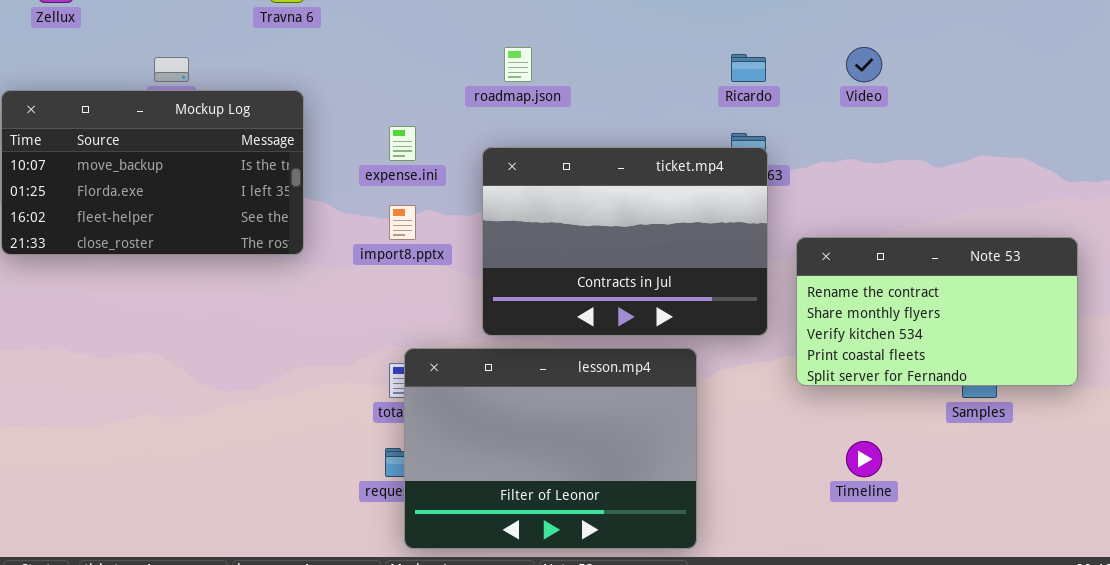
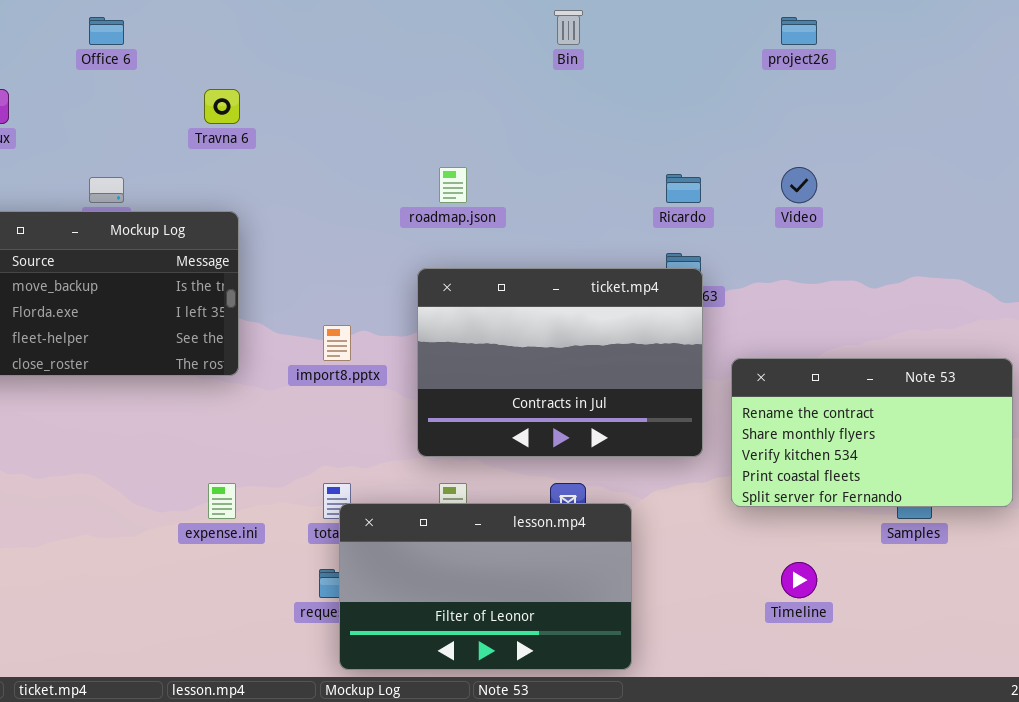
expense.ini: [389,126,416,161] -> [208,483,236,519], moved
lesson.mp4: [404,348,697,549] -> [339,503,632,670], resized

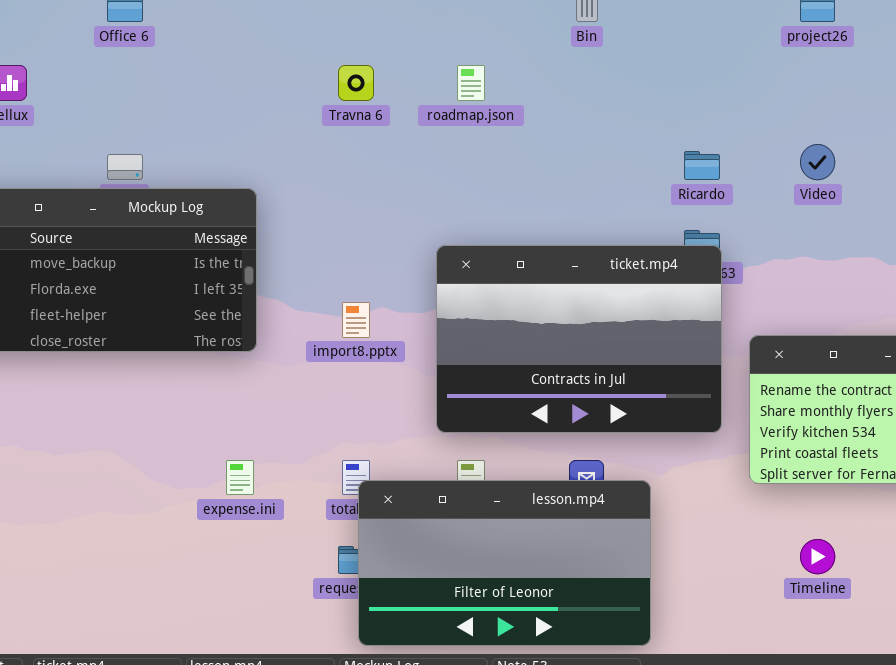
Travna 6: [204,89,240,124] -> [338,65,374,101], moved
roadmap.json: [439,167,467,203] -> [457,65,485,101], moved

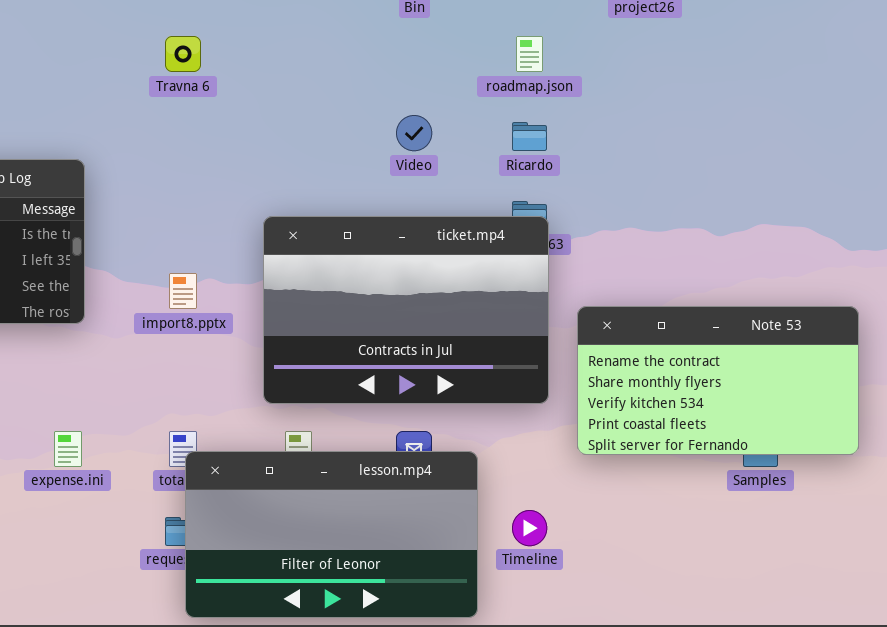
roadmap.json: [457,65,485,101] -> [516,36,543,72], moved
Video: [800,144,835,180] -> [396,115,432,151], moved
Timeline: [800,539,835,574] -> [512,510,547,546], moved

